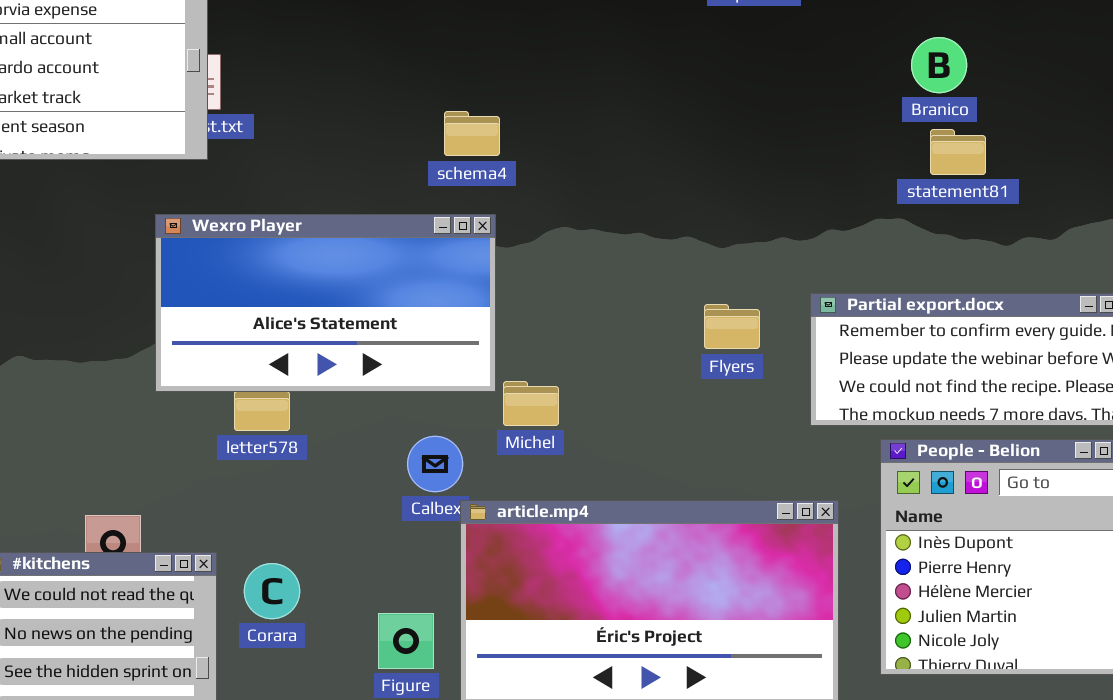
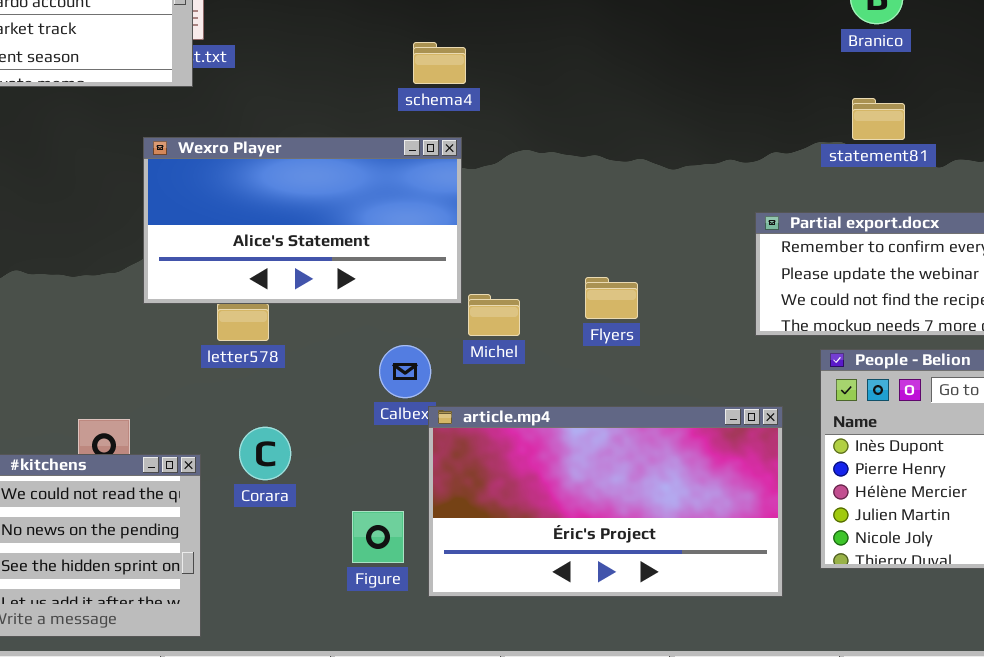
statement81: [930,129,986,175] -> [852,98,905,140], moved
Flyers: [704,304,760,349] -> [585,277,638,319], moved
Corara: [244,563,300,619] -> [239,427,291,480], moved

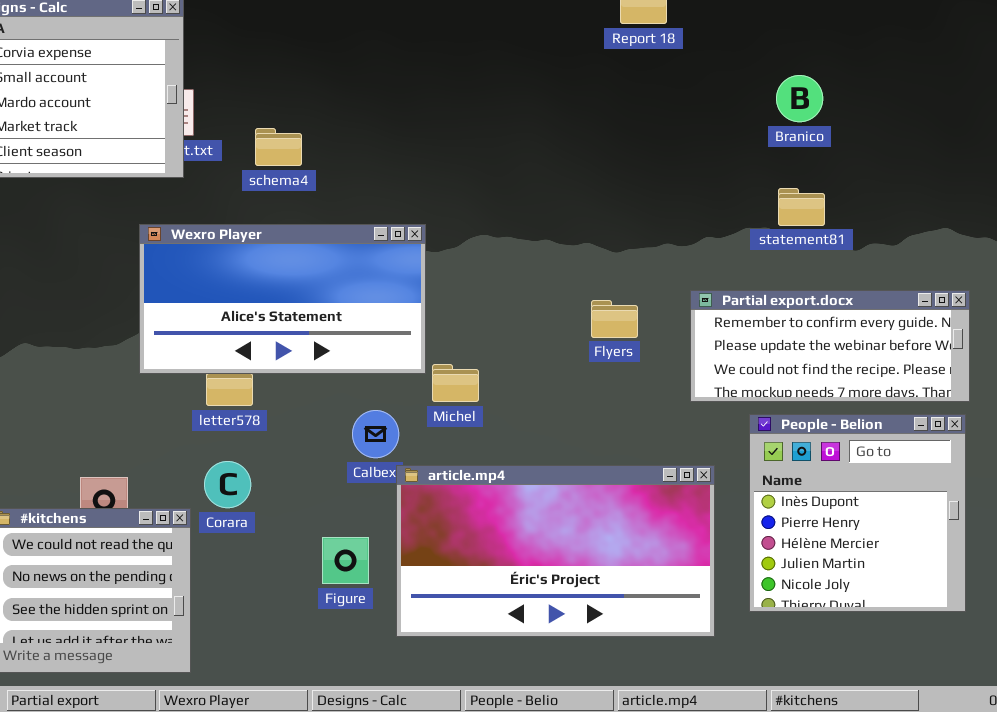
schema4: [413,42,466,84] -> [255,128,302,166], moved
Flyers: [585,277,638,319] -> [591,300,638,338], moved
Corara: [239,427,291,480] -> [204,461,251,508], moved
Figure: [352,511,404,563] -> [322,537,369,584], moved

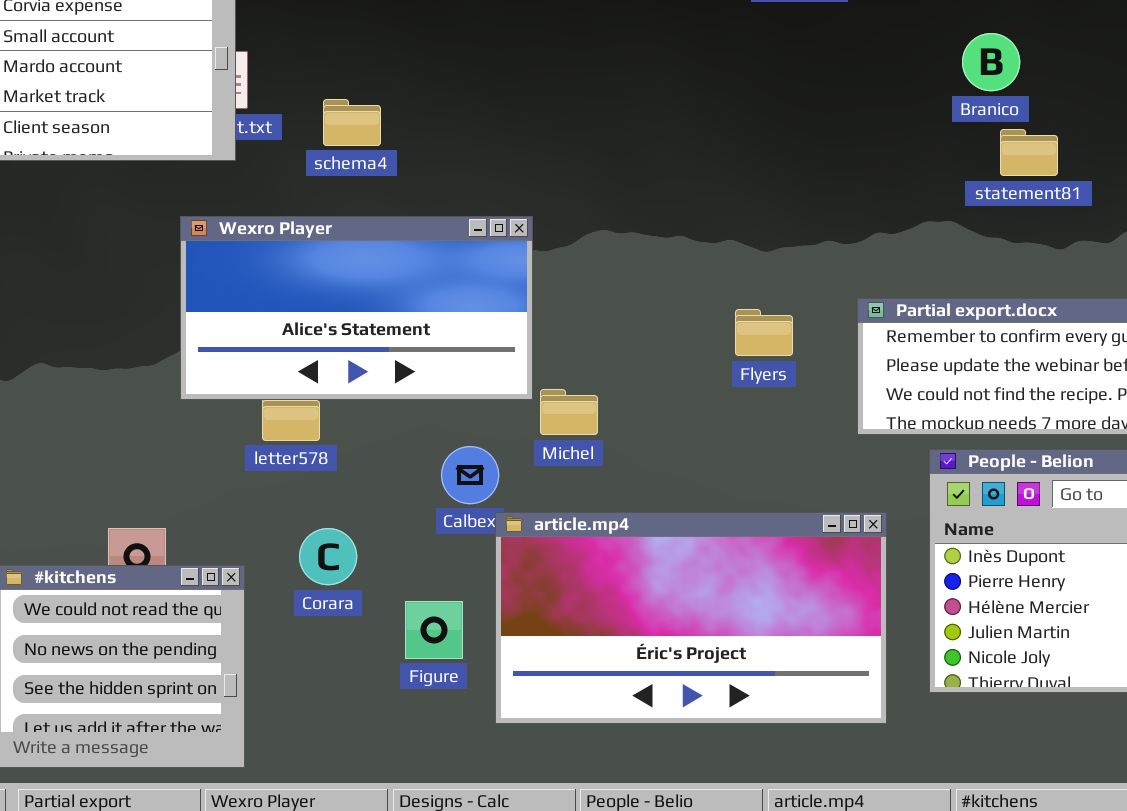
statement81: [778,188,825,226] -> [1000,129,1058,176], moved
Corara: [204,461,251,508] -> [299,528,357,585], moved

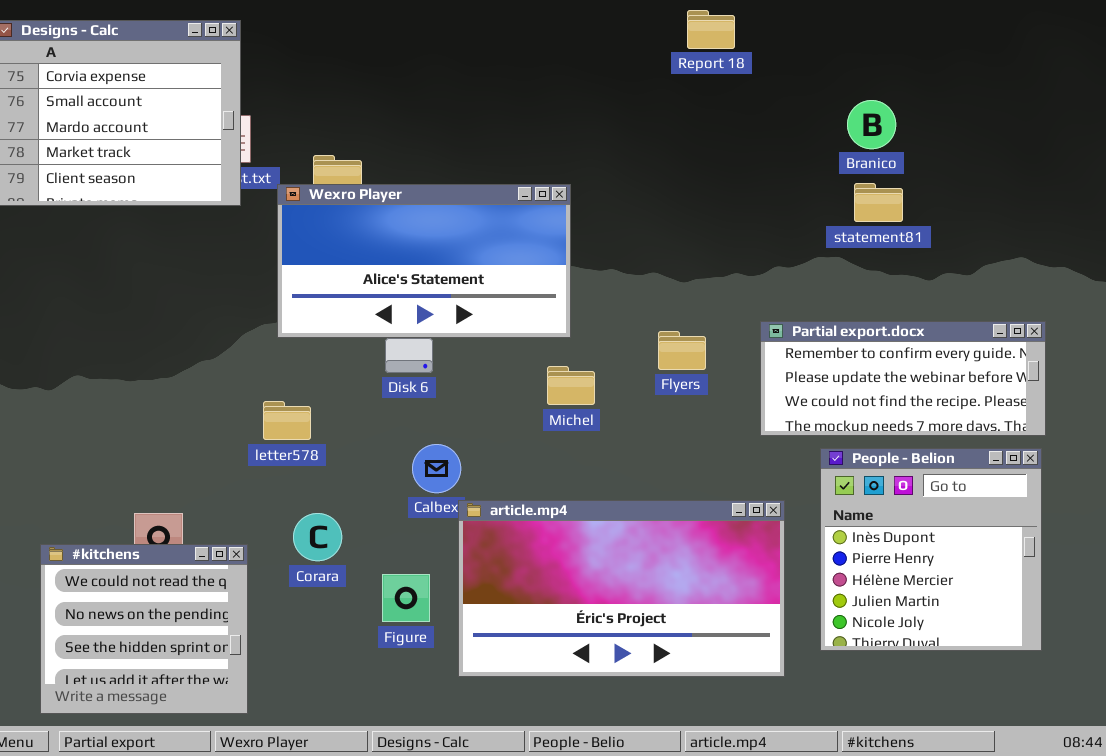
statement81: [1000,129,1058,176] -> [854,183,903,222], moved
Wexro Player: [180,216,533,400] -> [277,184,571,338], moved
Michel: [540,389,598,435] -> [547,366,595,405], moved

